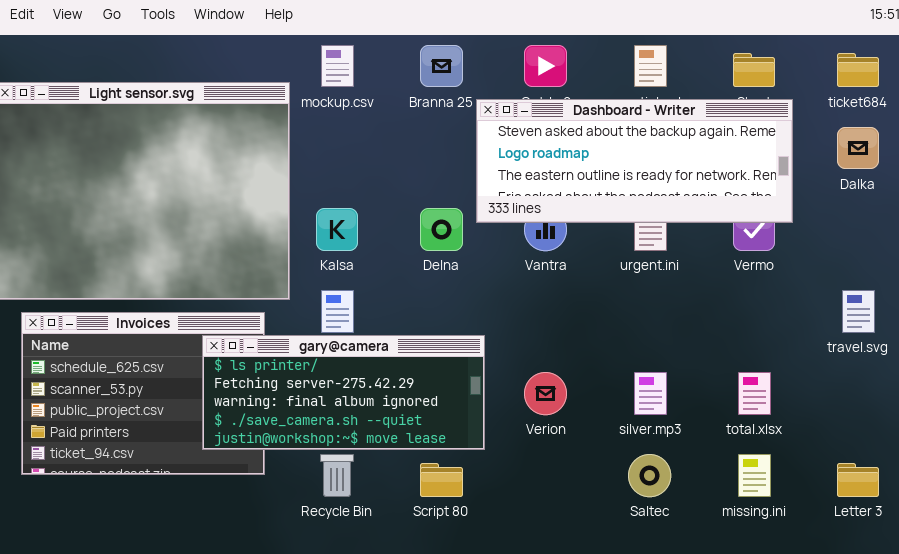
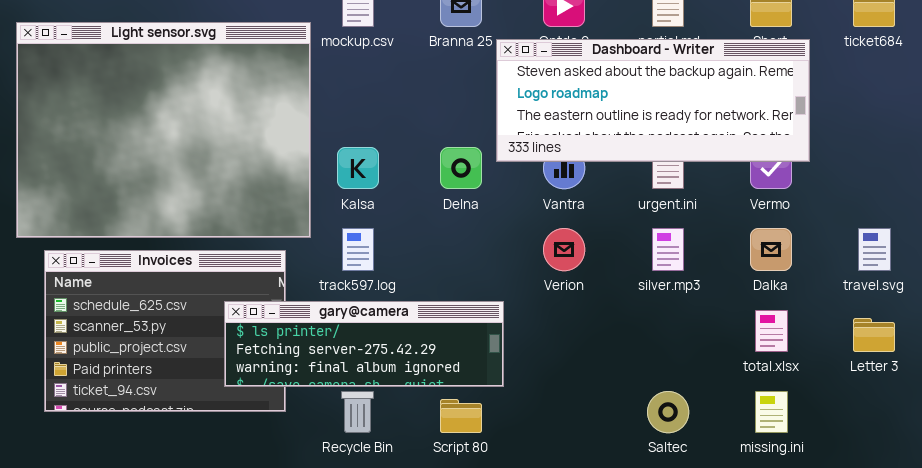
Dalka: [837,127,879,169] -> [750,228,792,271], moved
gary@camera: [202,335,485,450] -> [224,301,504,387], resized
Verion: [524,372,567,415] -> [543,228,585,271], moved
silver.mp3: [634,372,667,415] -> [652,228,684,271], moved
Letter 3: [837,463,879,497] -> [853,318,895,352], moved

